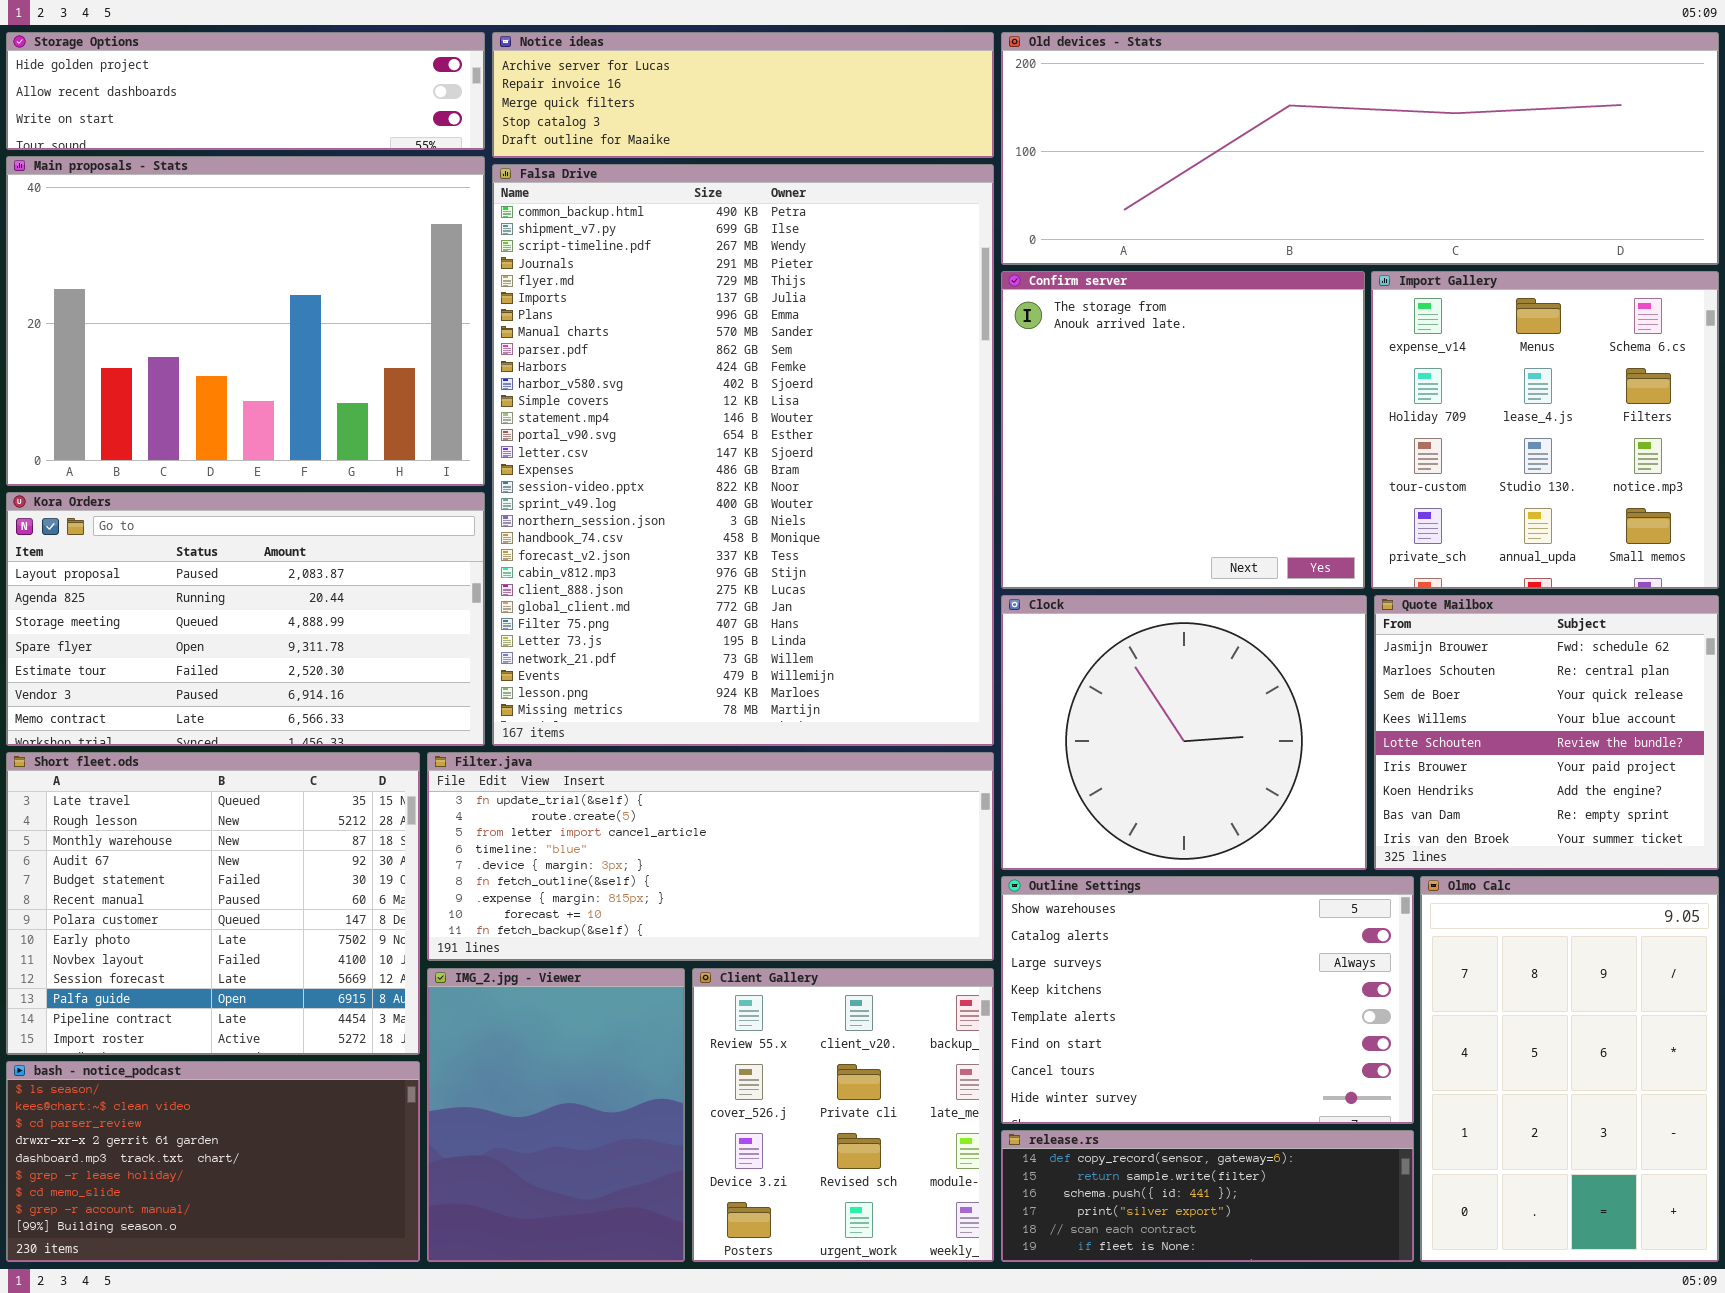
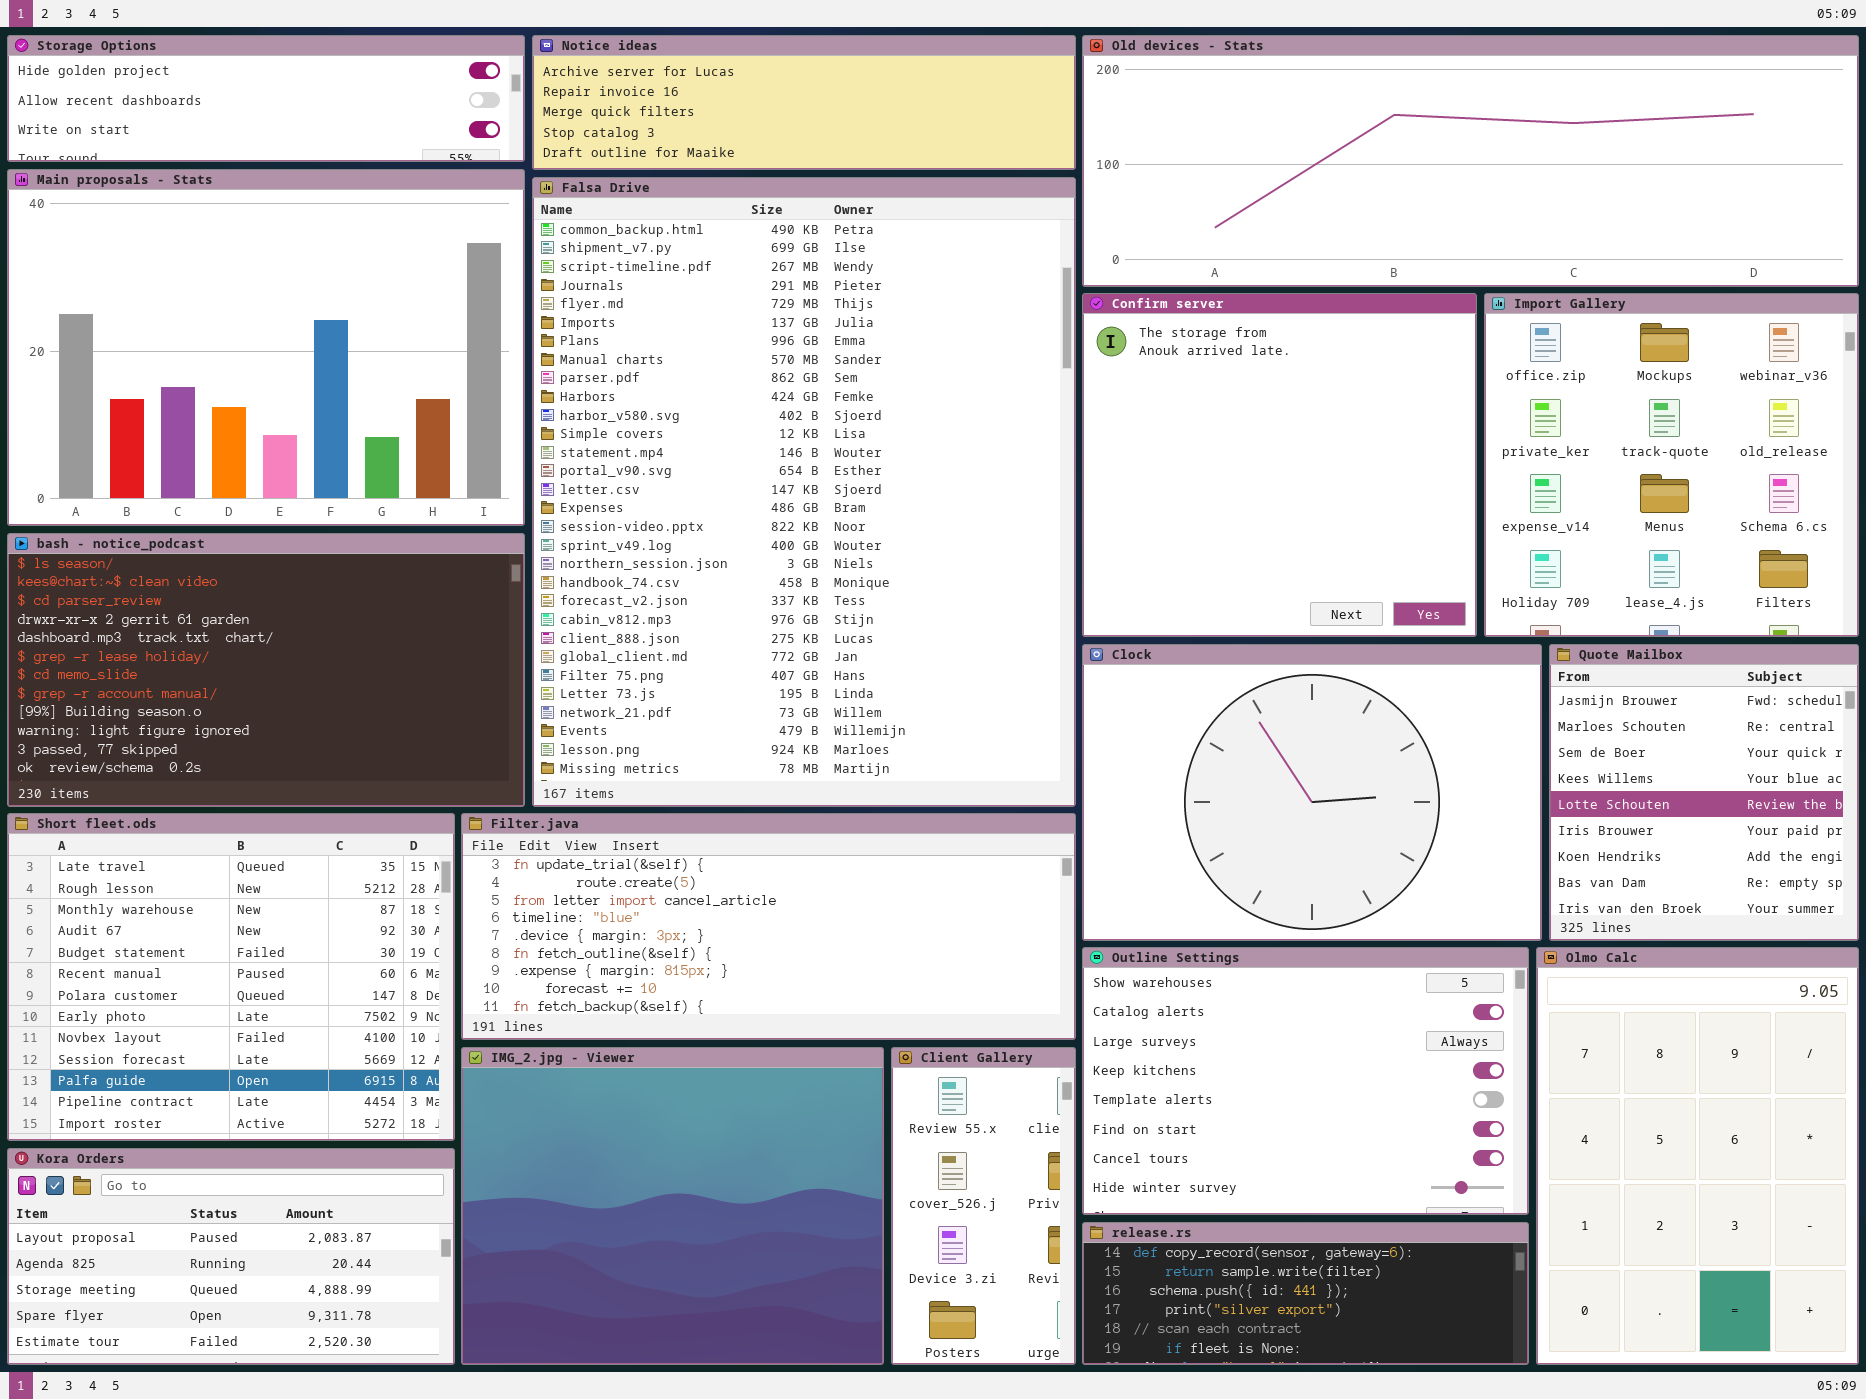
Import Gallery: [1371,271,1719,589] -> [1484,293,1859,637], scrolled up 2 rows
Kora Orders: [6,492,485,746] -> [7,1148,455,1365], moved, resized
Clock: [1001,595,1367,870] -> [1082,644,1542,941], resized
Quote Mailbox: [1374,595,1719,870] -> [1549,644,1859,941], resized
IMG_2.jpg - Viewer: [427,968,685,1262] -> [461,1047,884,1365], resized
Client Gallery: [692,968,994,1262] -> [891,1047,1076,1365], resized
bash - notice_podcast: [6,1061,420,1262] -> [7,533,525,807], moved, resized

